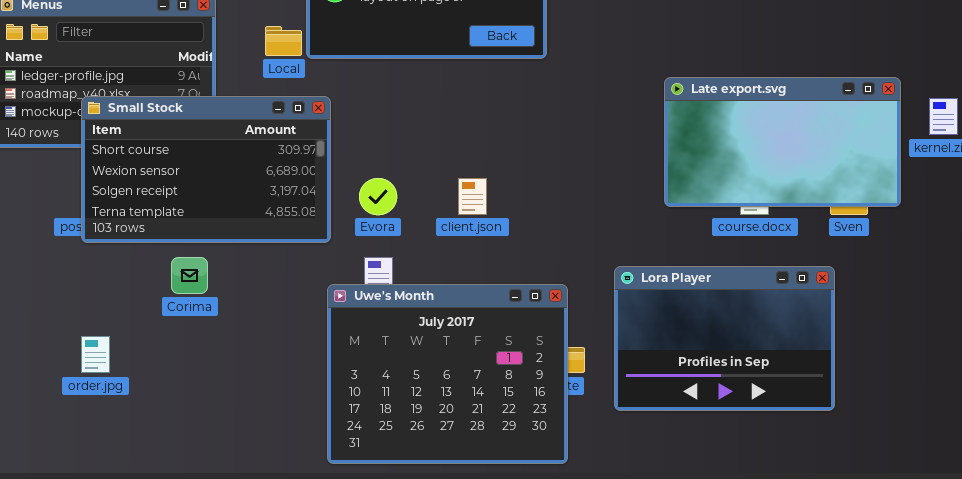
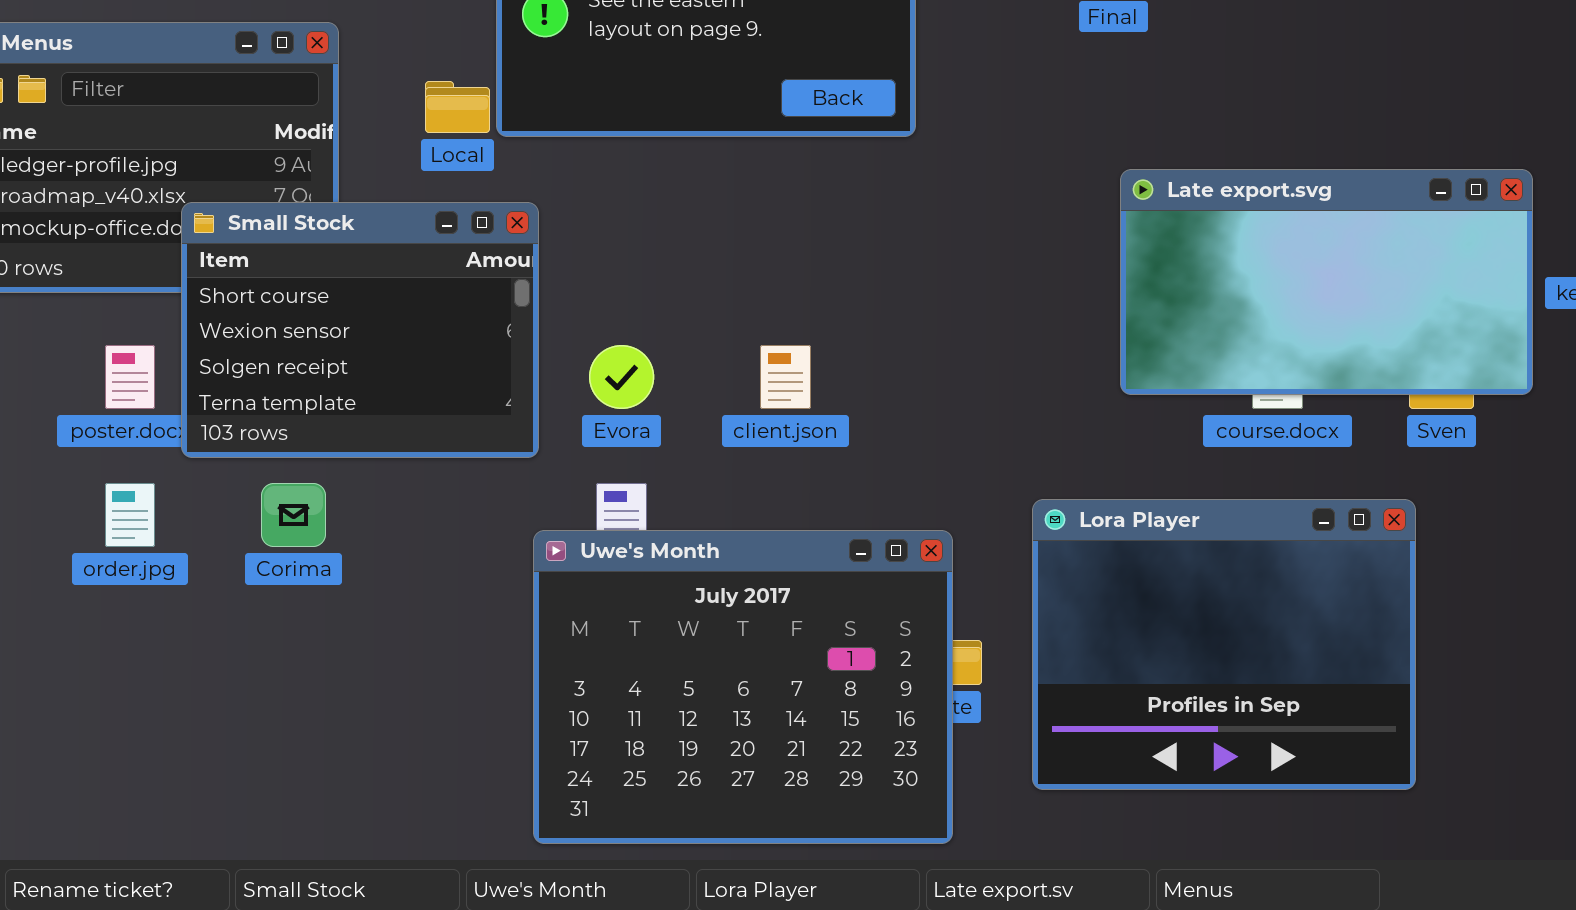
Small Stock: [81,96,331,243] -> [181,202,539,458], resized
Lora Player: [614,266,835,411] -> [1032,499,1416,790], resized
order.jpg: [81,336,110,373] -> [105,483,155,547], moved

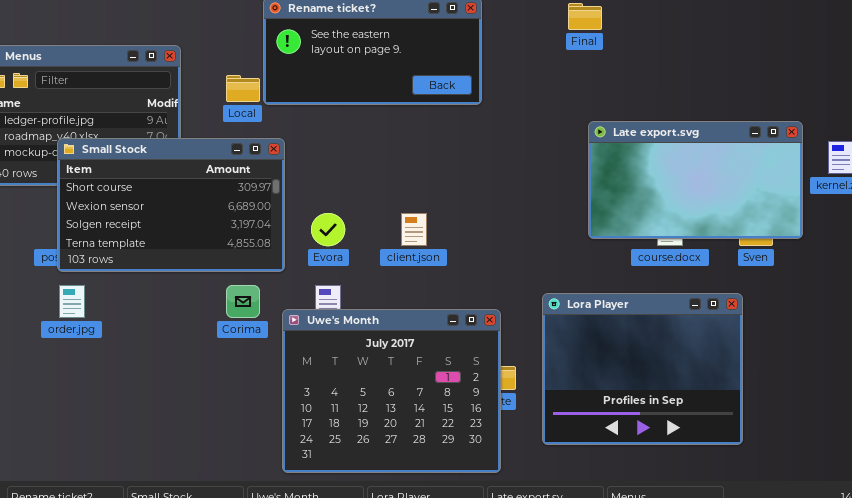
Small Stock: [181,202,539,458] -> [57,138,285,272], resized
Corima: [261,483,326,547] -> [226,285,260,318], moved

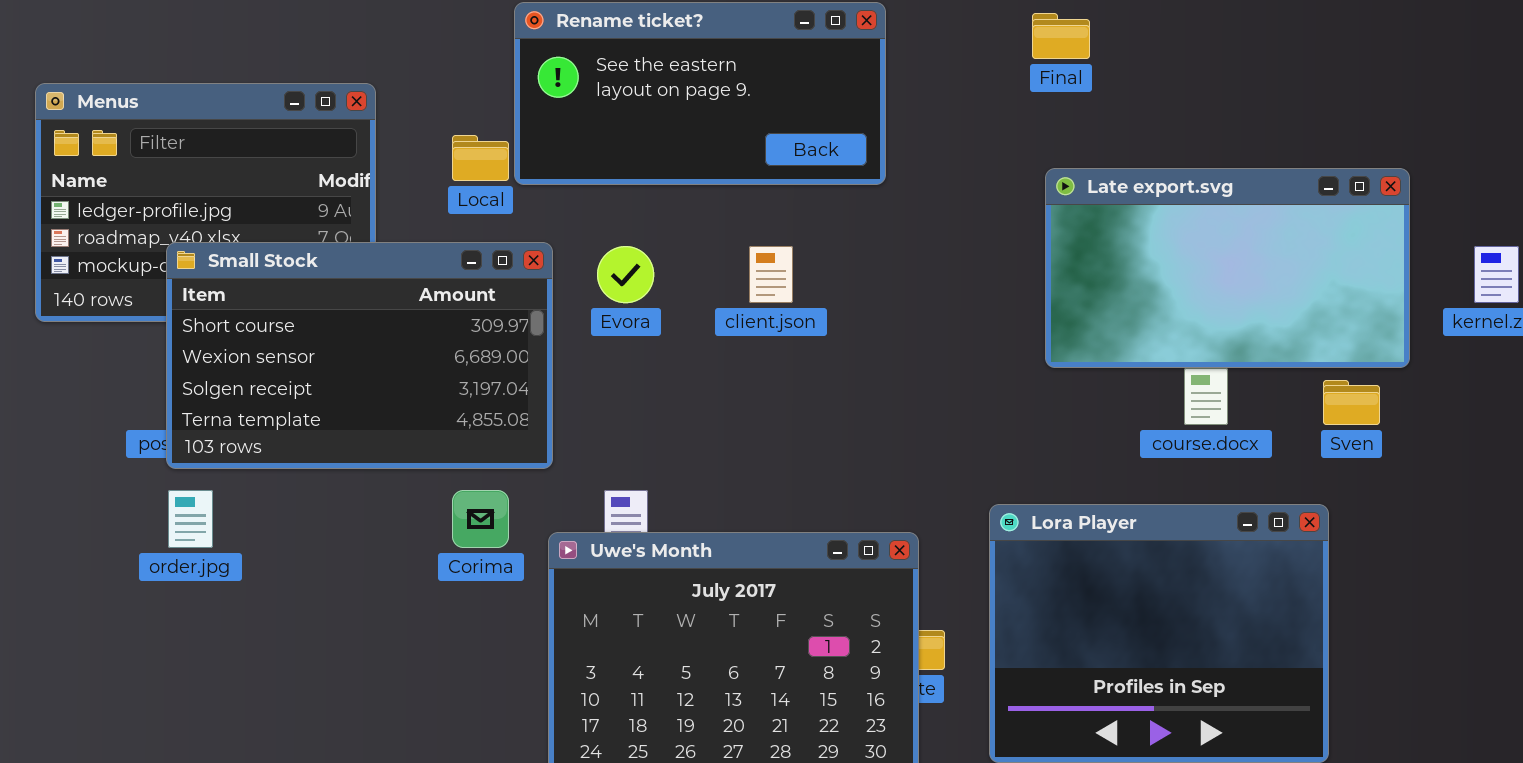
Late export.svg: [588,121,803,239] -> [1045,168,1410,368], moved
Evora: [311,213,345,246] -> [597,246,654,303], moved
client.json: [401,213,427,246] -> [749,246,793,303], moved

